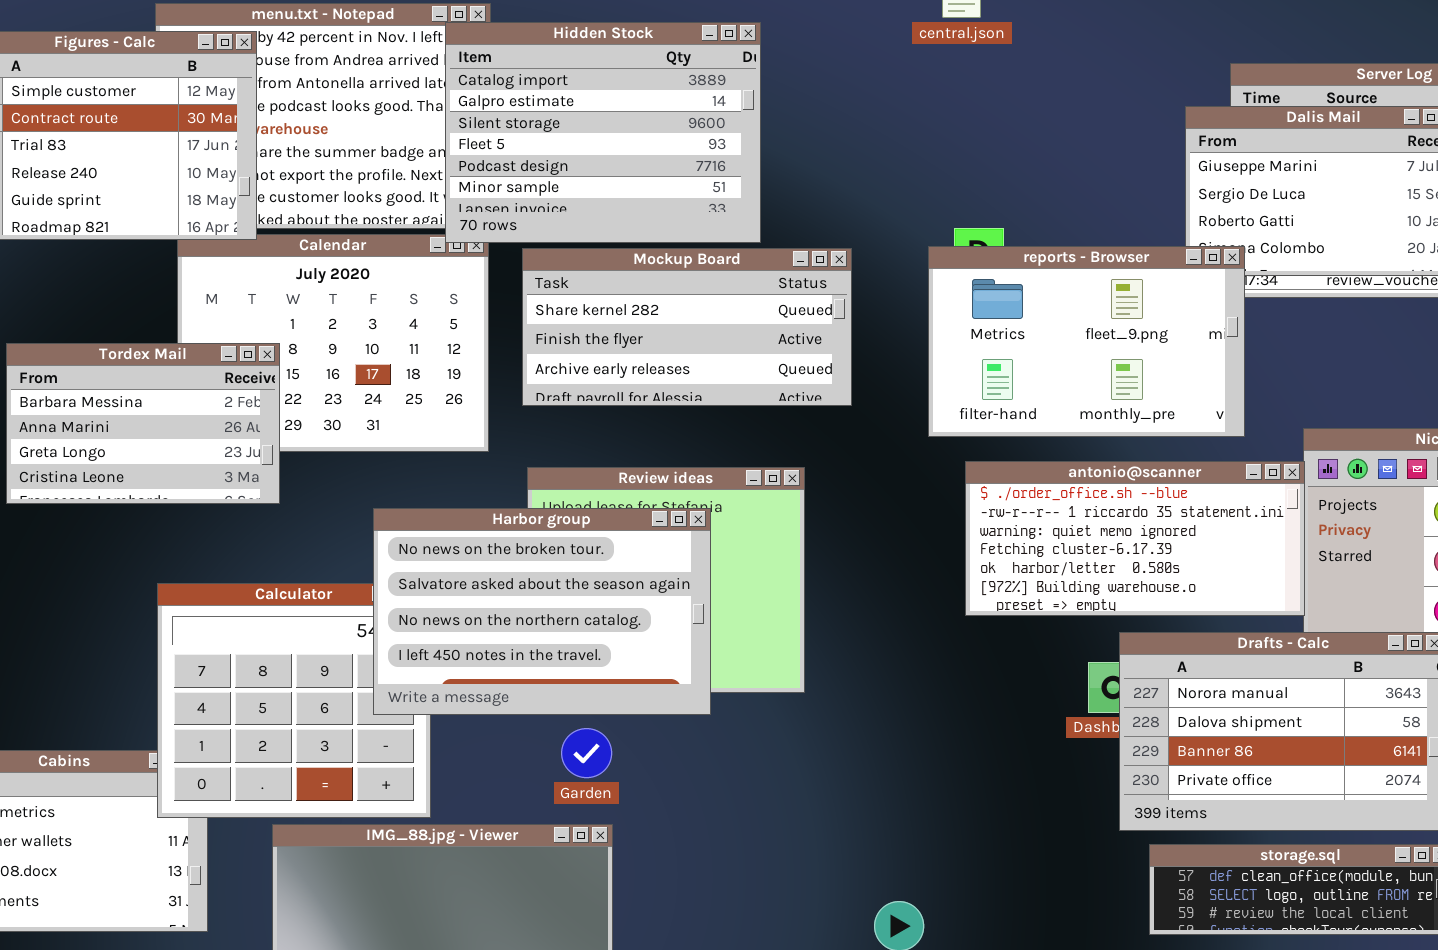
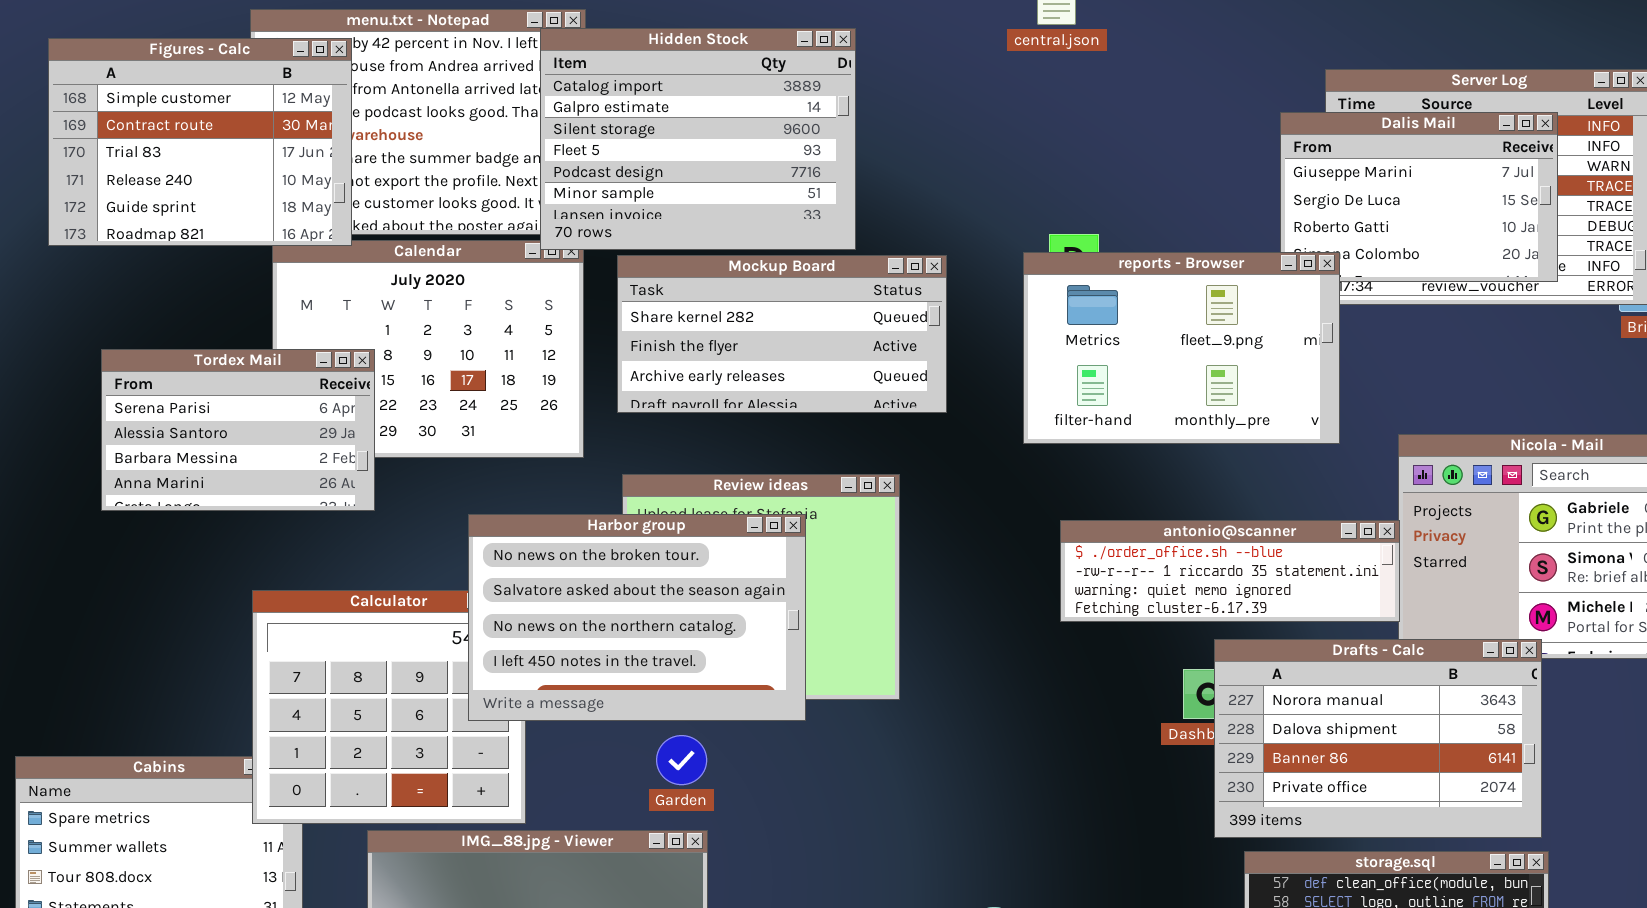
Tordex Mail: [6,343,280,504] -> [101,349,375,511], scrolled up 2 rows
antonio@scanner: [965,461,1305,616] -> [1060,520,1400,622], resized

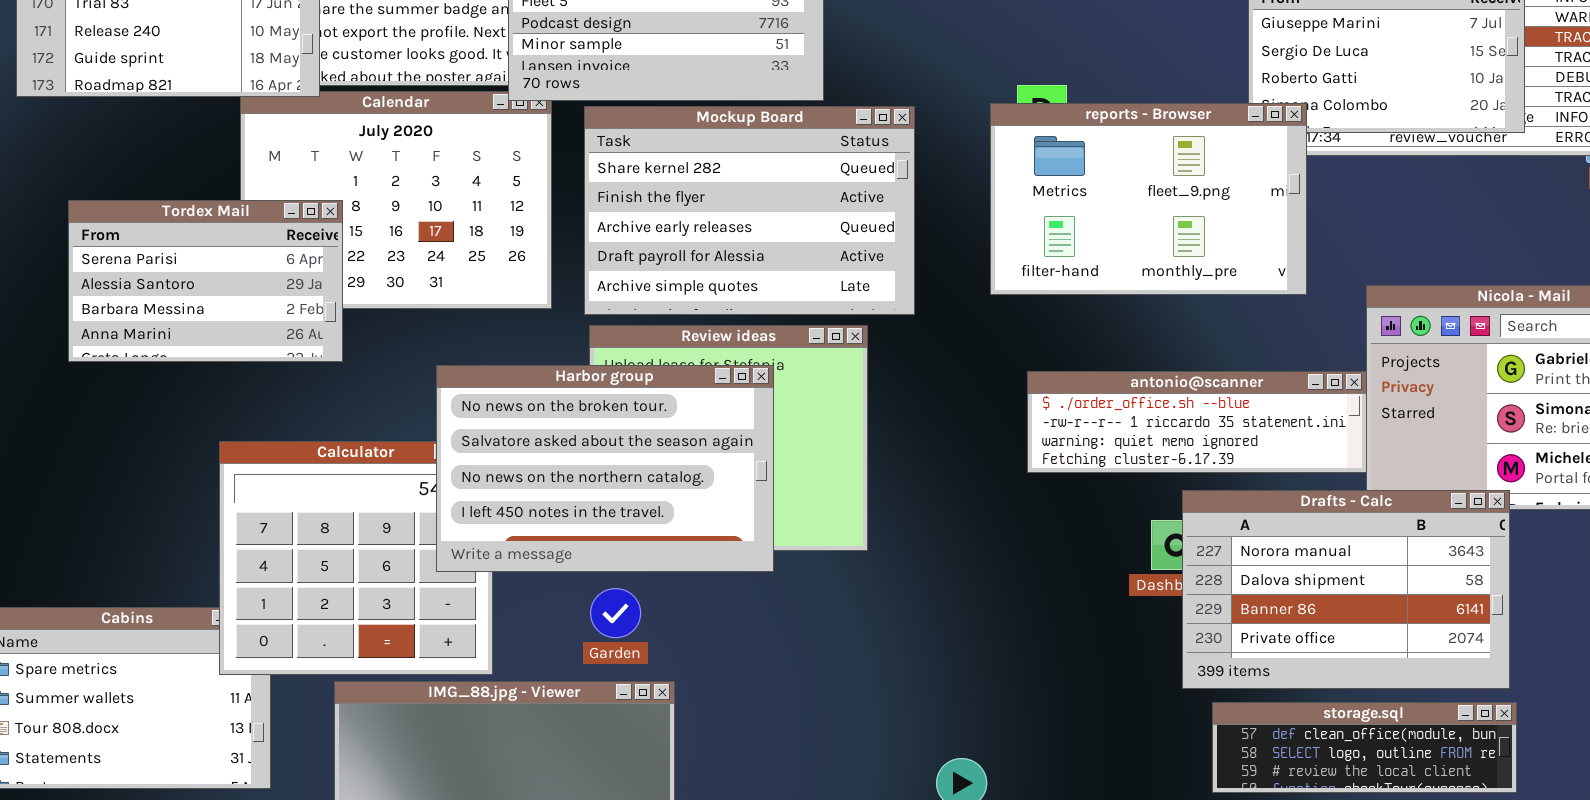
Mockup Board: [617,255,947,413] -> [584,106,915,315], resized
Garden: [656,735,707,785] -> [590,588,641,638], moved

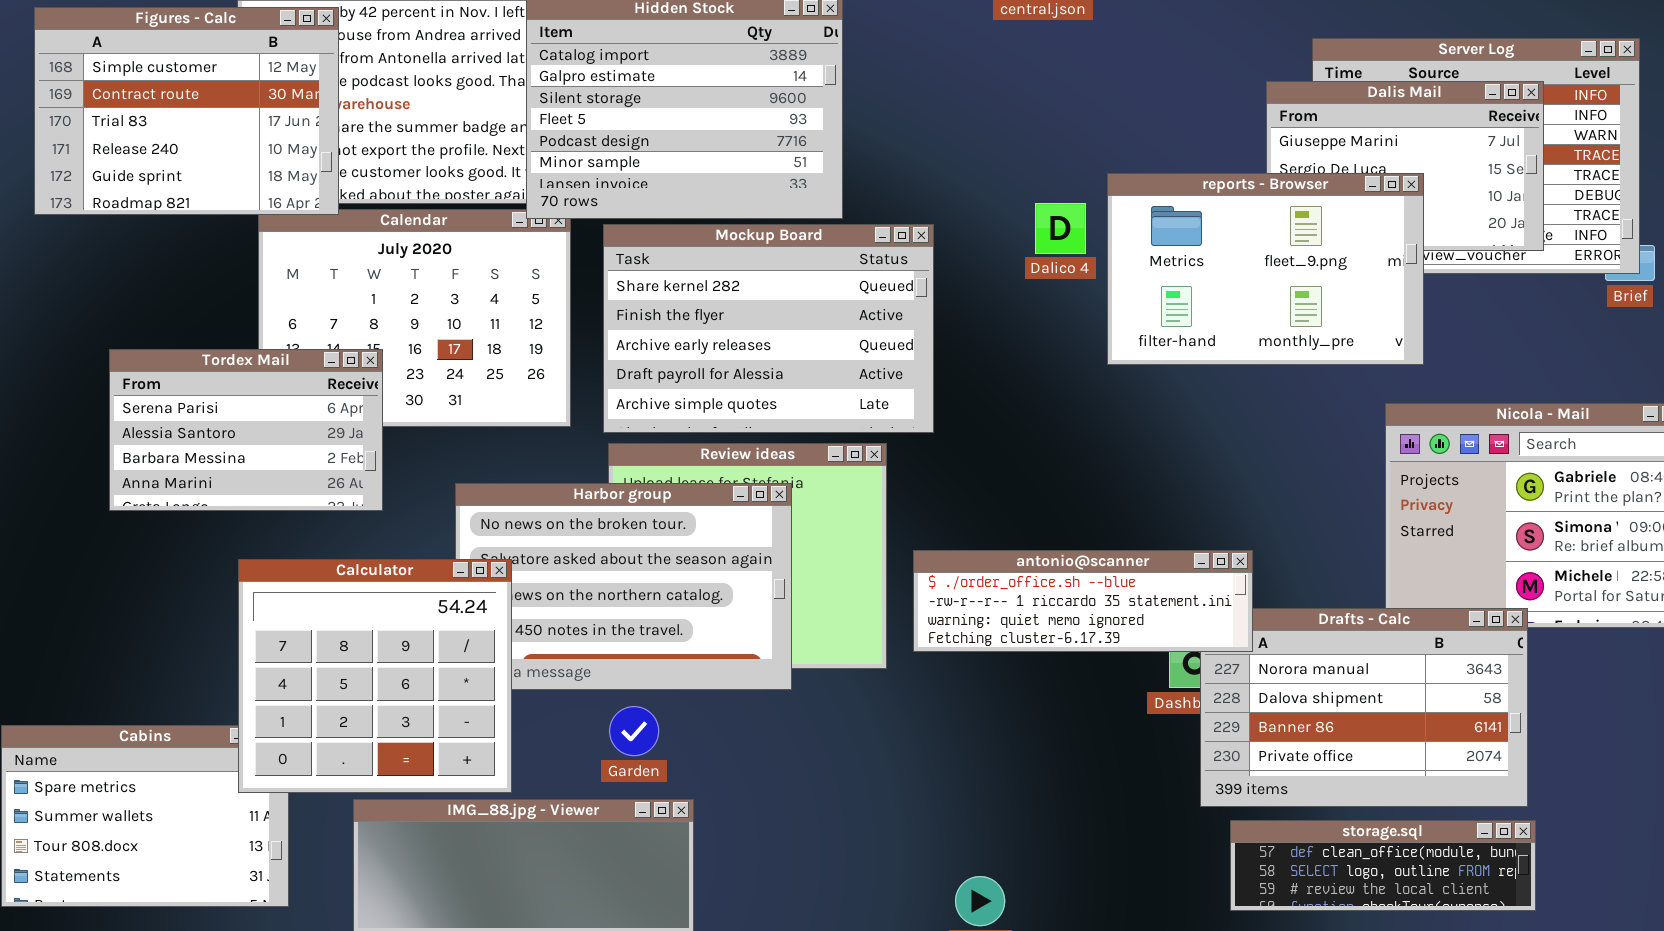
reports - Browser: [990,103,1307,295] -> [1107,173,1424,365], moved
Tordex Mail: [68,200,343,362] -> [109,349,383,511], moved
antonio@scanner: [1027,371,1367,473] -> [913,550,1253,652], moved
Calculator: [219,441,493,675] -> [238,559,512,793], raised

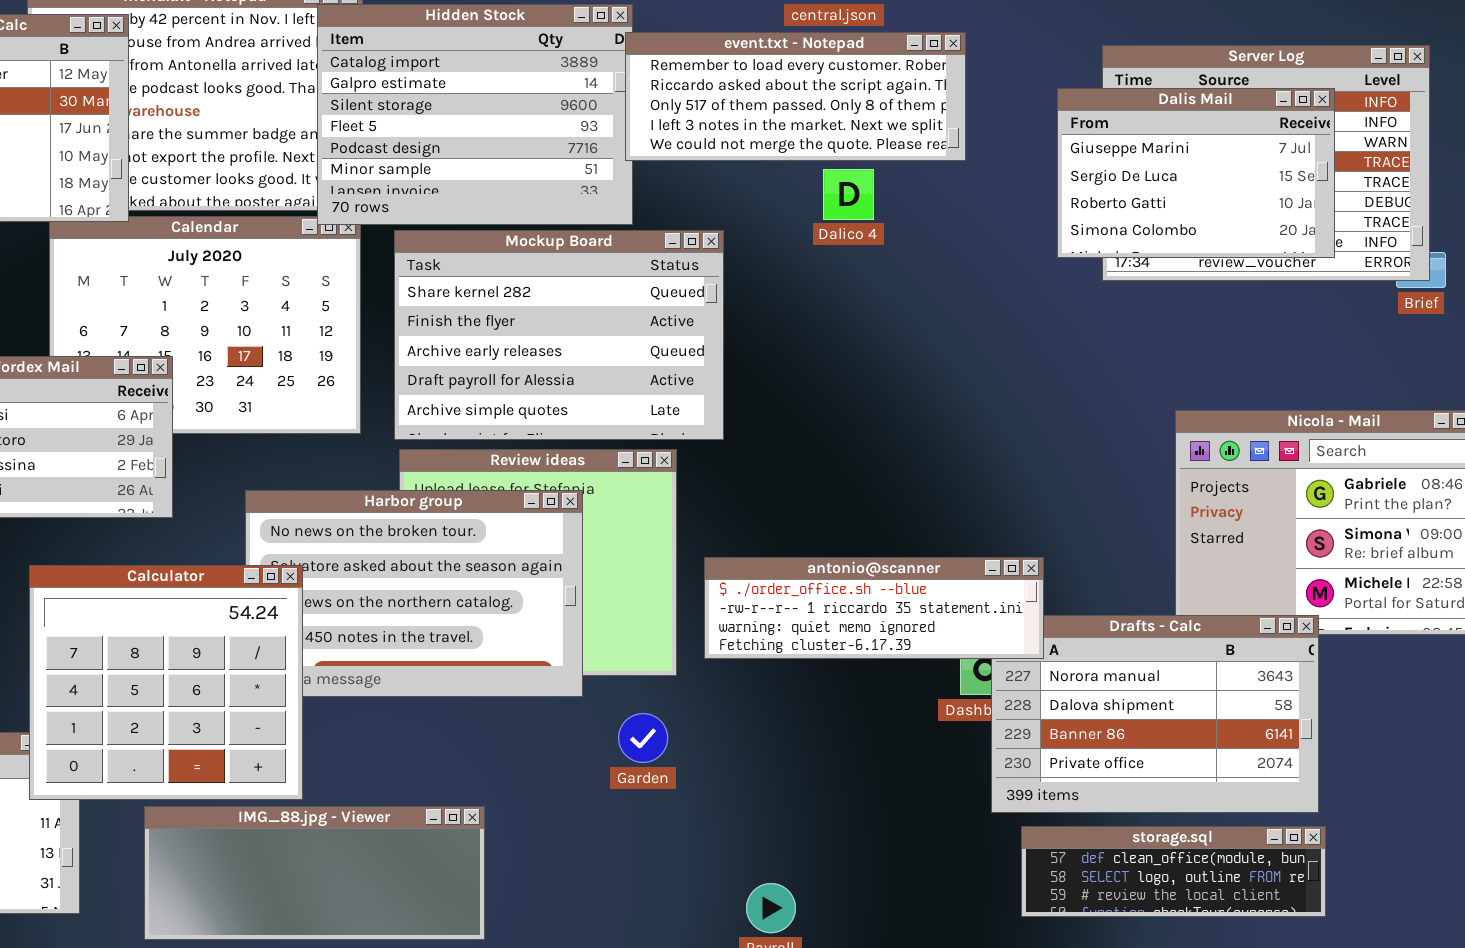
event.txt - Notepad: none -> [625,32,966,161], opened
reports - Browser: [1107,173,1424,365] -> none, closed
Dalico 4: [1035,203,1086,254] -> [823,169,874,220], moved
Garden: [609,706,659,756] -> [618,713,668,763], moved

